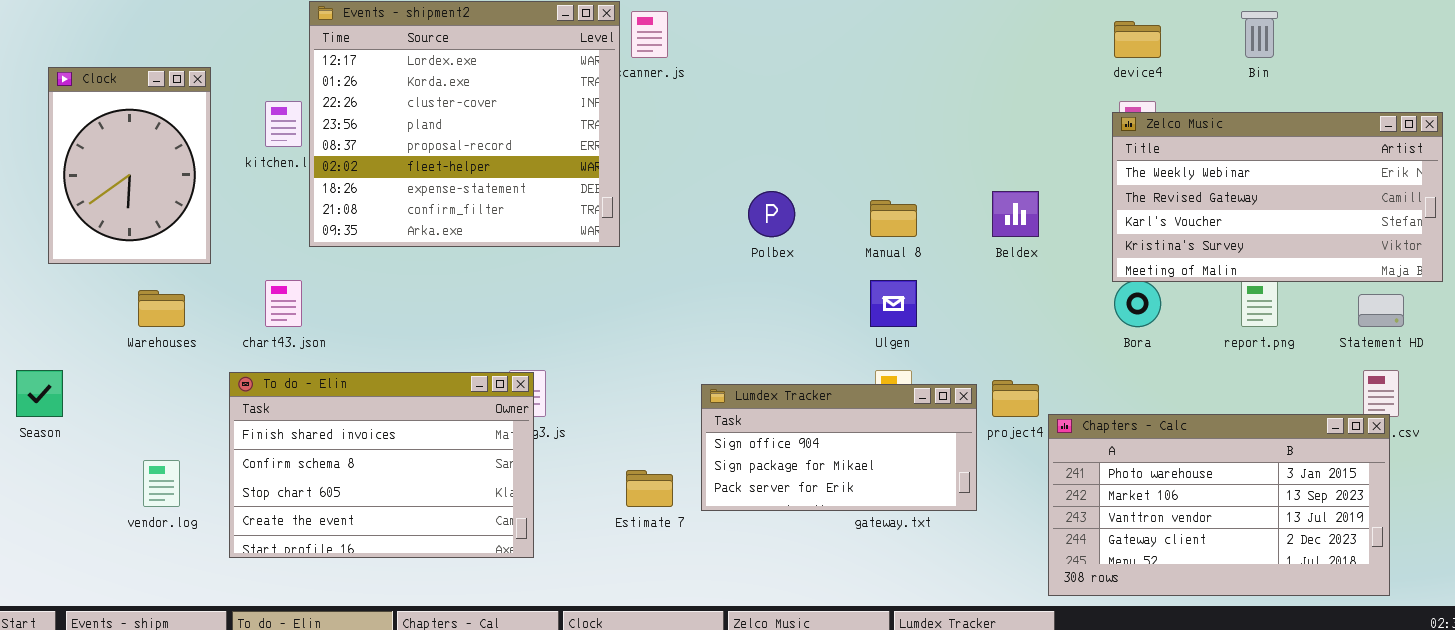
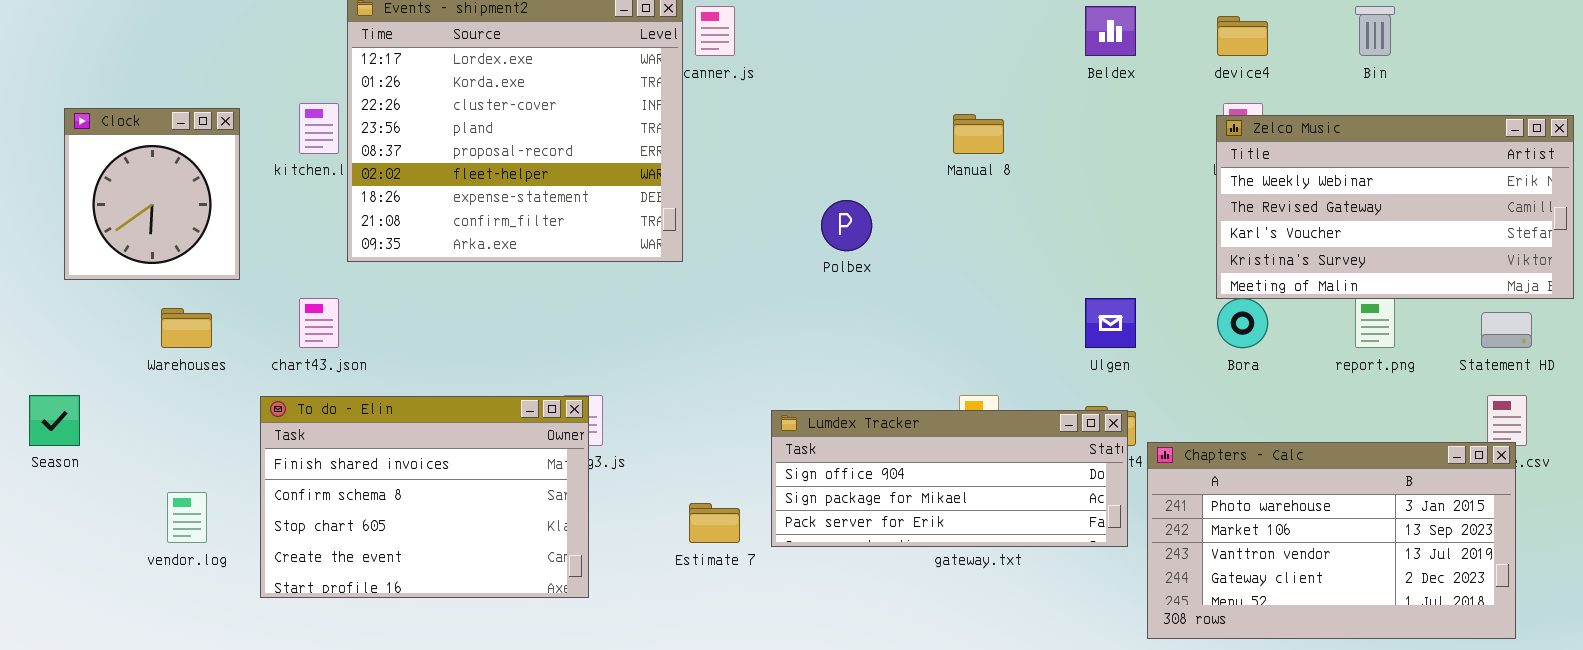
Clock: [48,67,211,264] -> [64,108,240,280], resized
Beldex: [992,191,1039,237] -> [1085,6,1136,56], moved
Manual 8: [870,200,917,237] -> [953,114,1004,154], moved
Ulgen: [870,280,917,327] -> [1085,298,1136,348], moved
Lumdex Tracker: [701,384,977,511] -> [771,410,1128,547], resized

